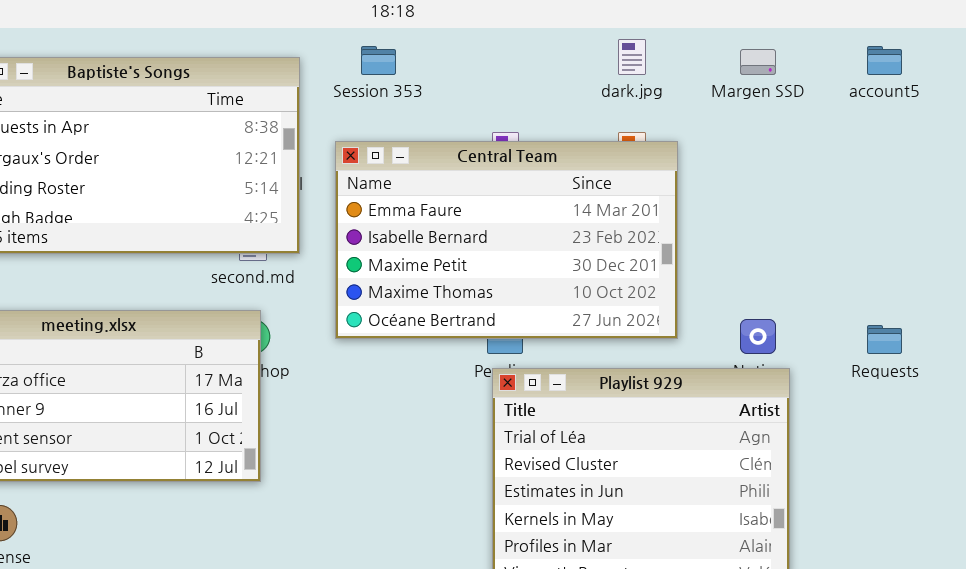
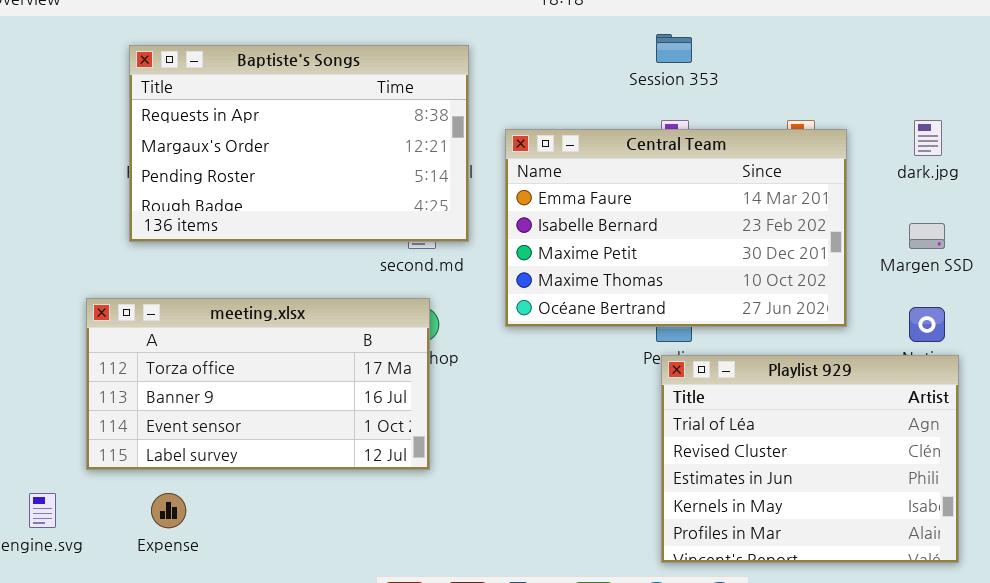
dark.jpg: [618,39,646,75] -> [914,120,942,156], moved
Session 353: [361,46,396,75] -> [656,34,692,63], moved
Margen SSD: [740,49,776,75] -> [909,223,945,249], moved

